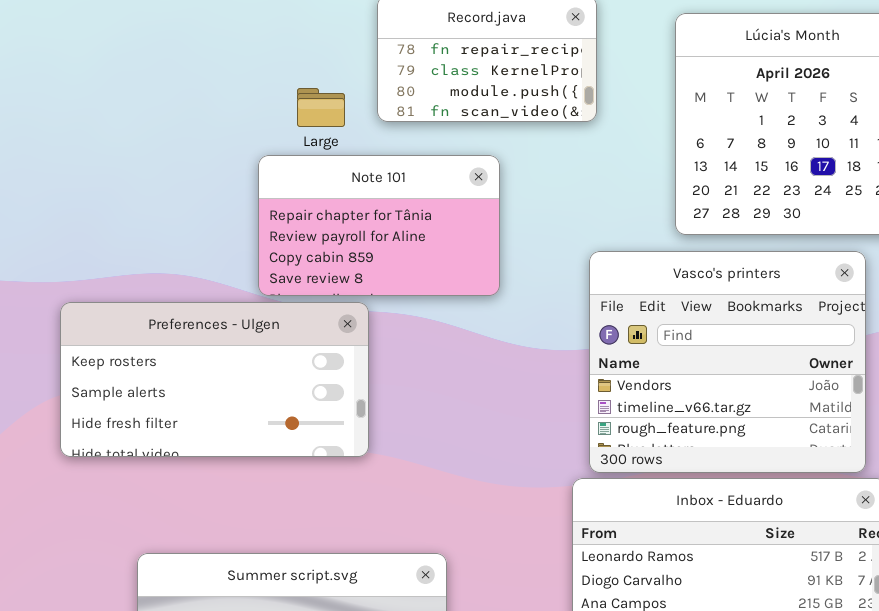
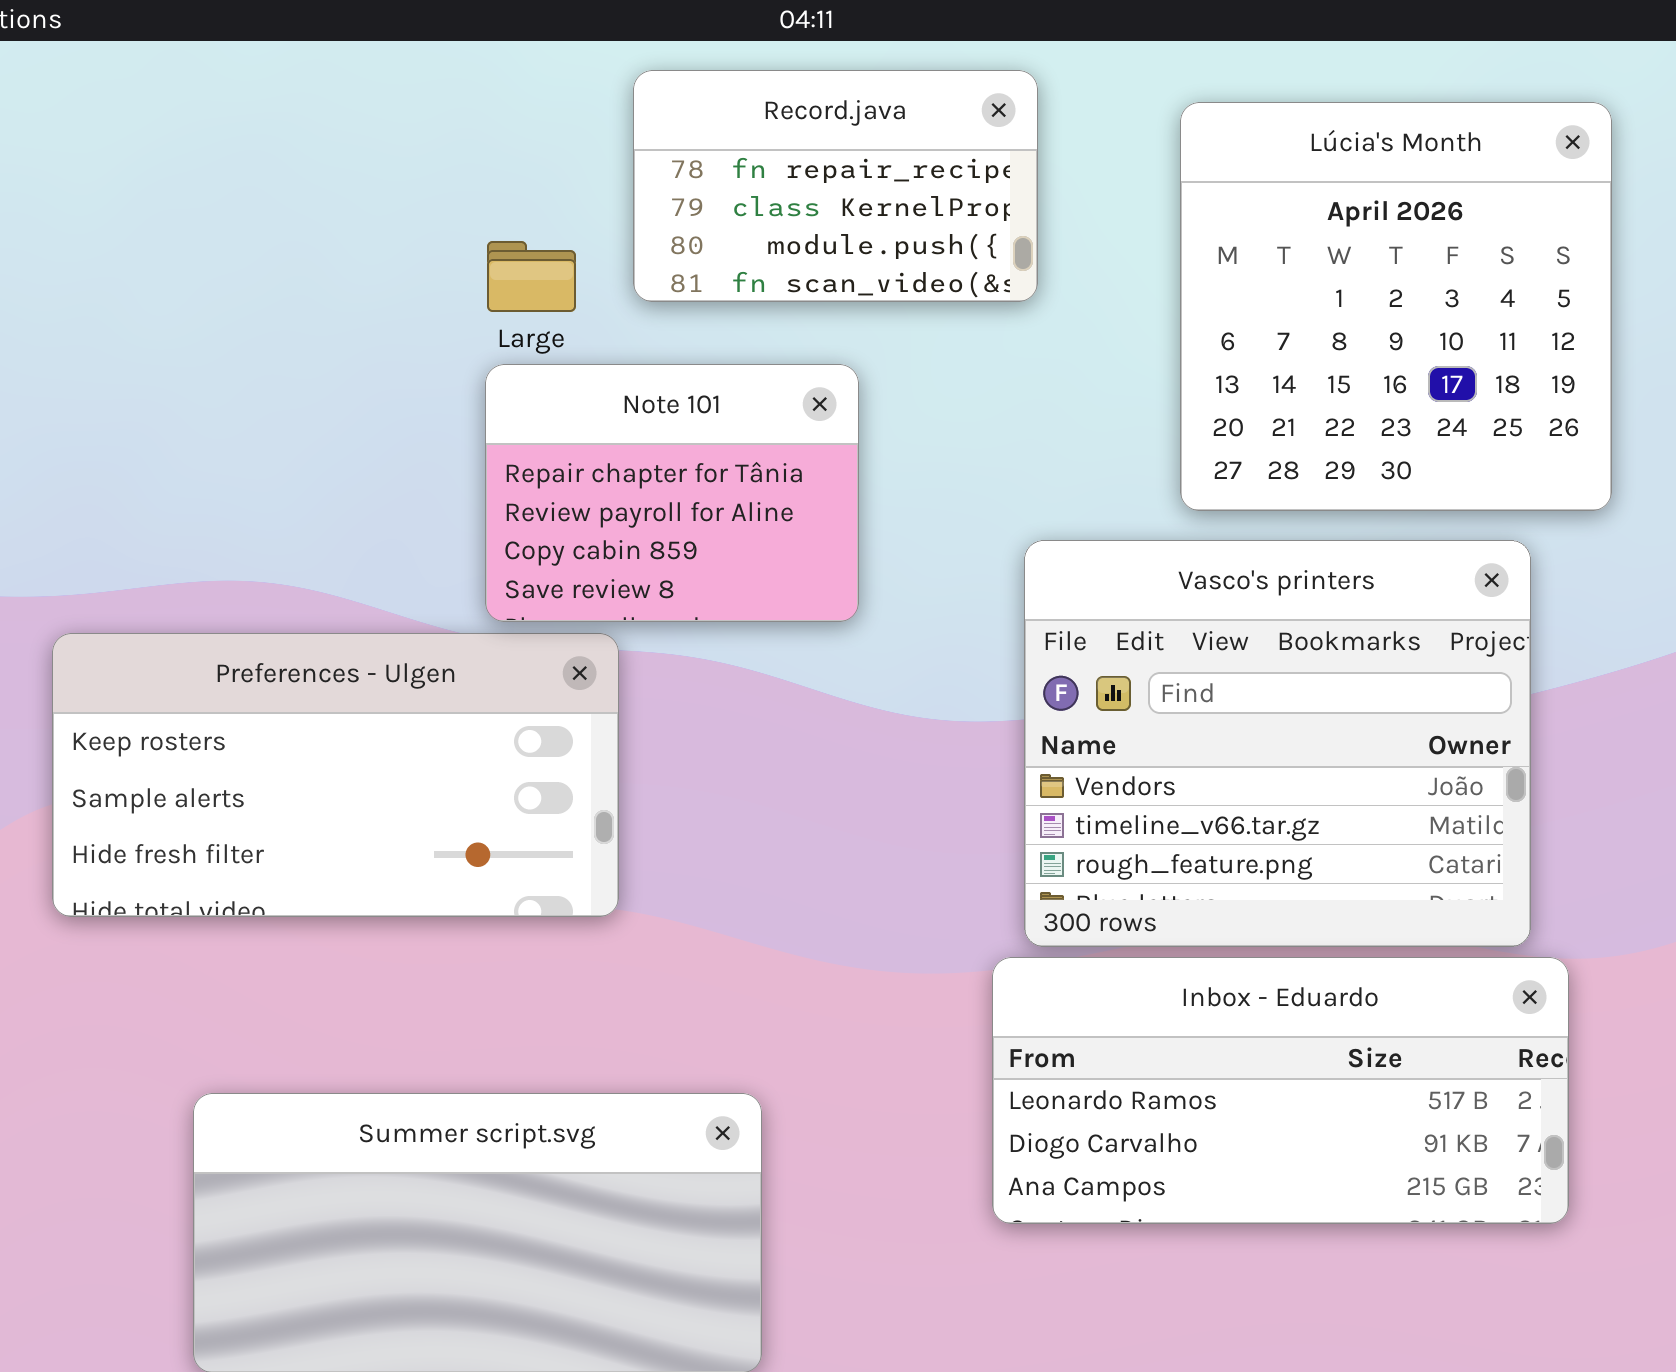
Note 101: [258,155,500,296] -> [485,364,859,622], resized

